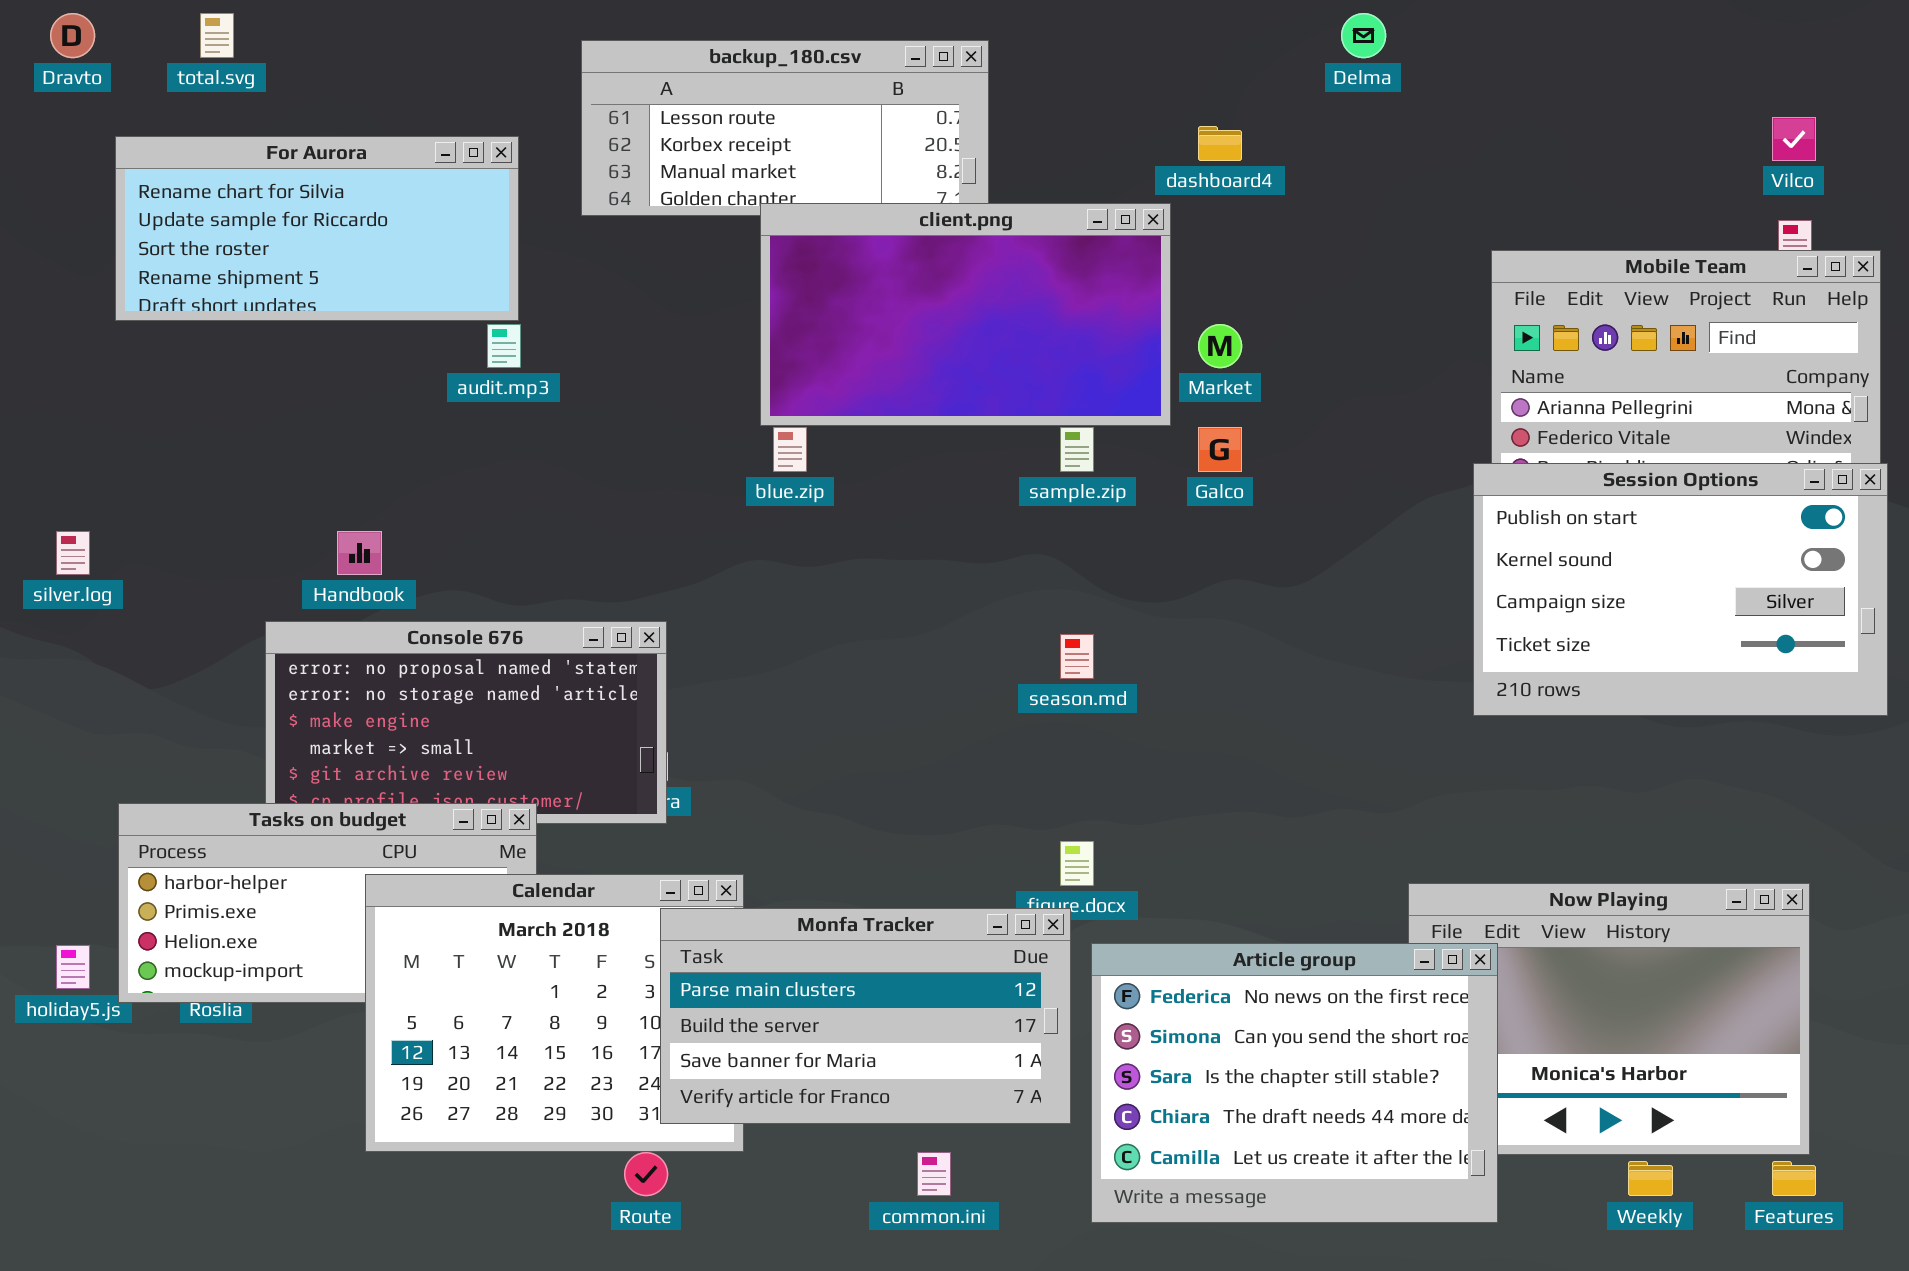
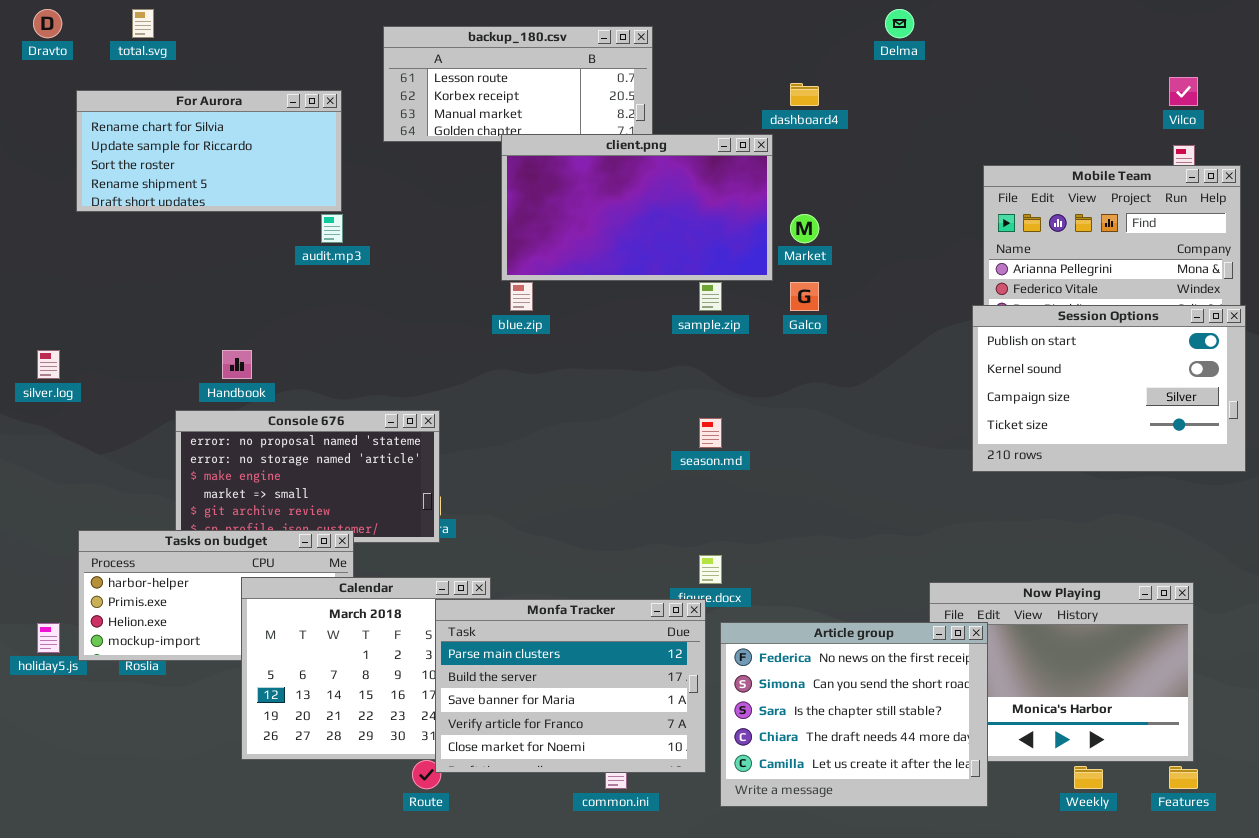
Monfa Tracker: [660,908,1071,1124] -> [435,599,706,773], resized

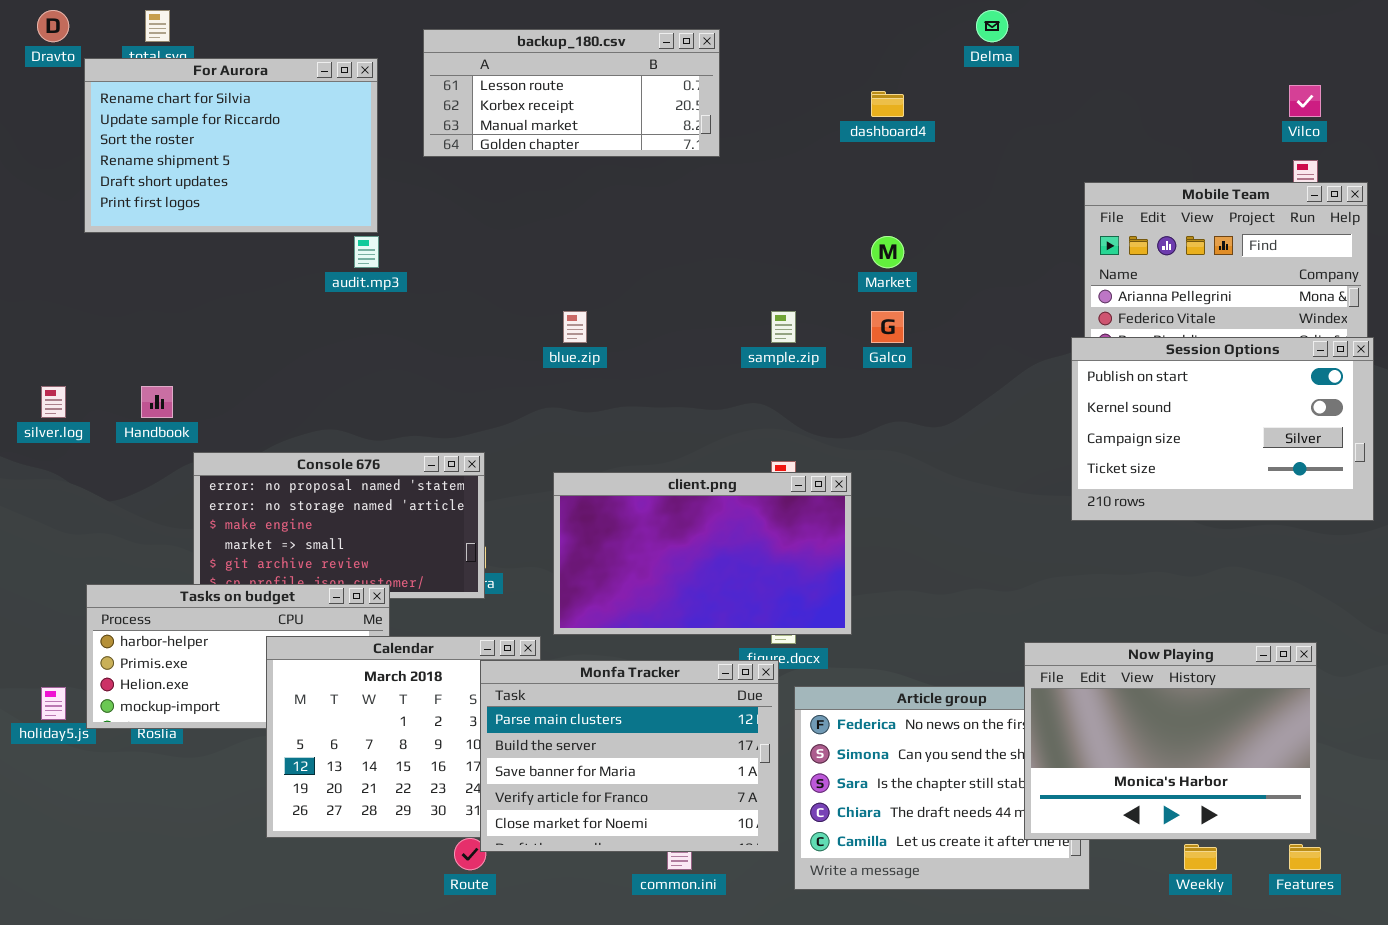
For Aurora: [76,90,342,212] -> [84,58,378,233], resized
client.png: [501,134,773,281] -> [553,472,852,635], moved
Handbook: [222,350,252,379] -> [141,386,173,418], moved
Now Playing: [929,582,1194,762] -> [1024,642,1317,840], raised

